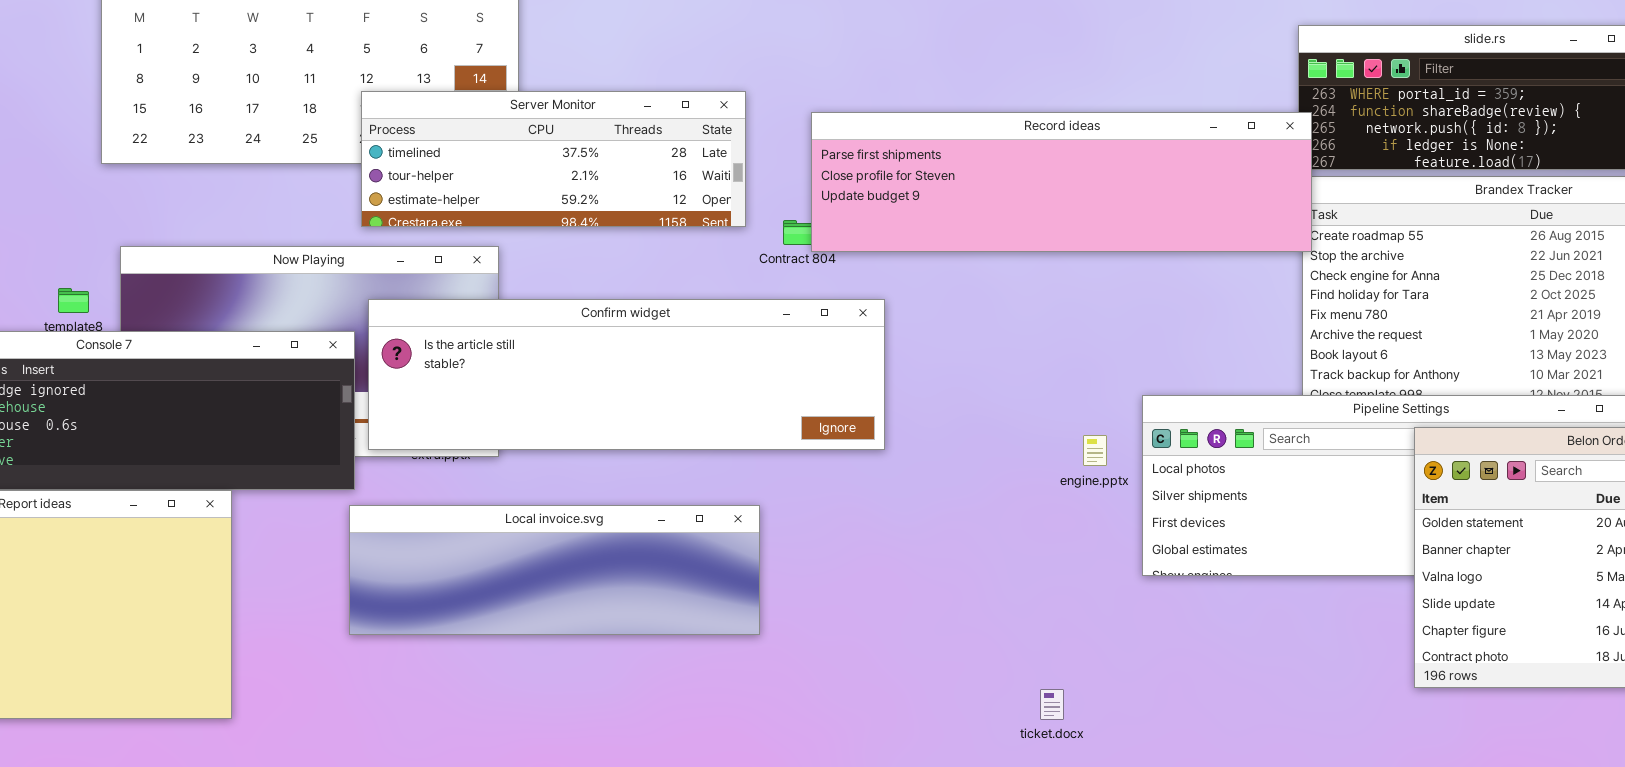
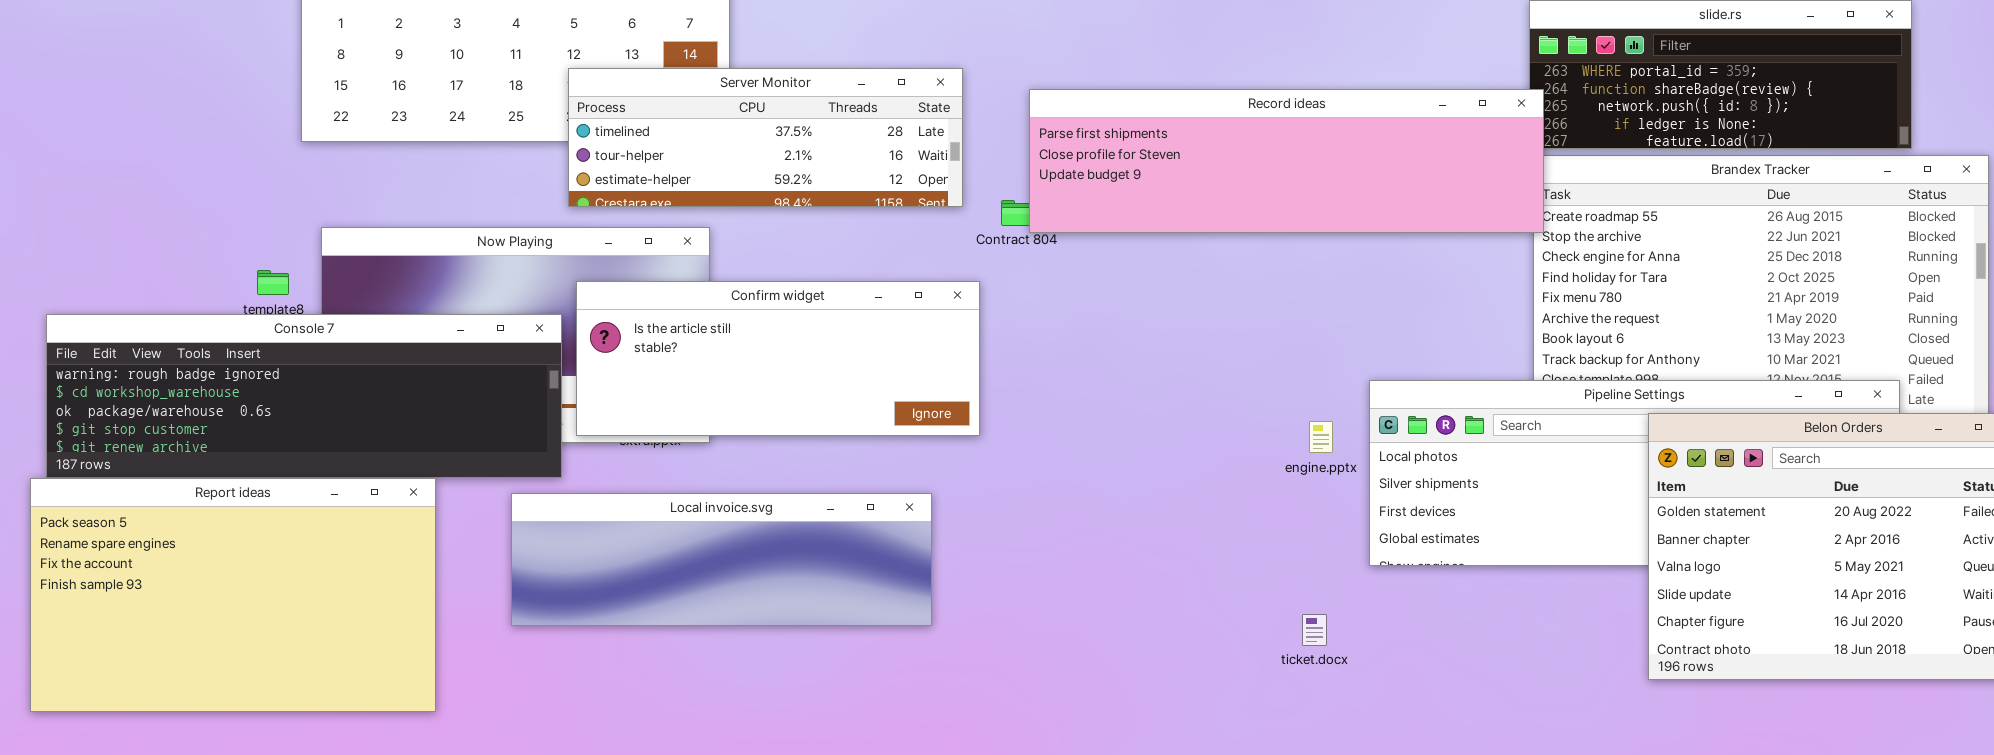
Confirm widget: [368,299,885,450] -> [576,281,980,436], resized
Local invoice.svg: [349,505,760,635] -> [511,493,932,626], moved
ticket.docx: [1040,689,1064,720] -> [1302,614,1327,646], moved

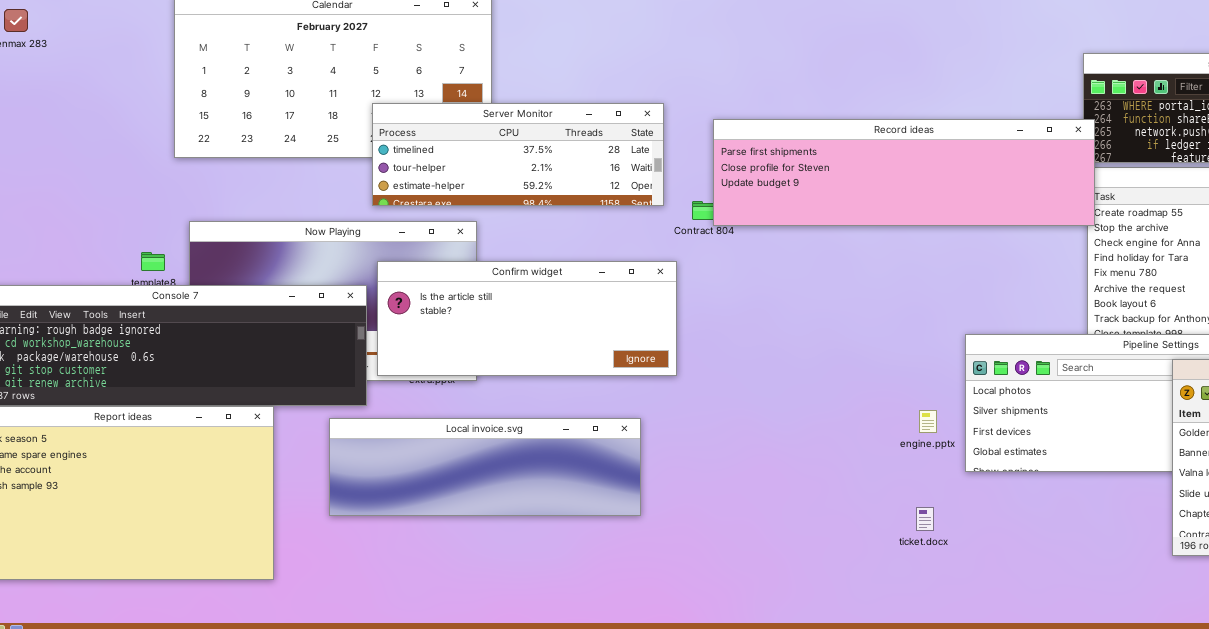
engine.pptx: [1309,421,1333,453] -> [919,410,937,433], moved

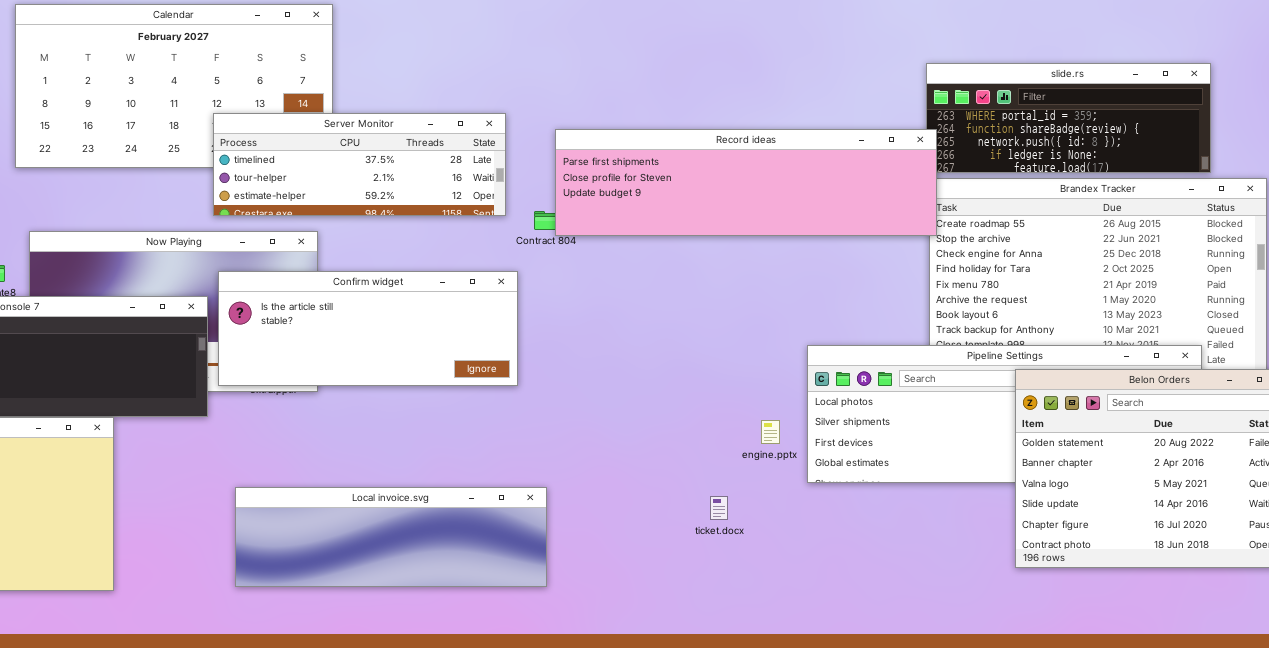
Local invoice.svg: [329,418,641,516] -> [235,487,547,587], moved
ticket.docx: [916,507,934,531] -> [710,496,728,520], moved

